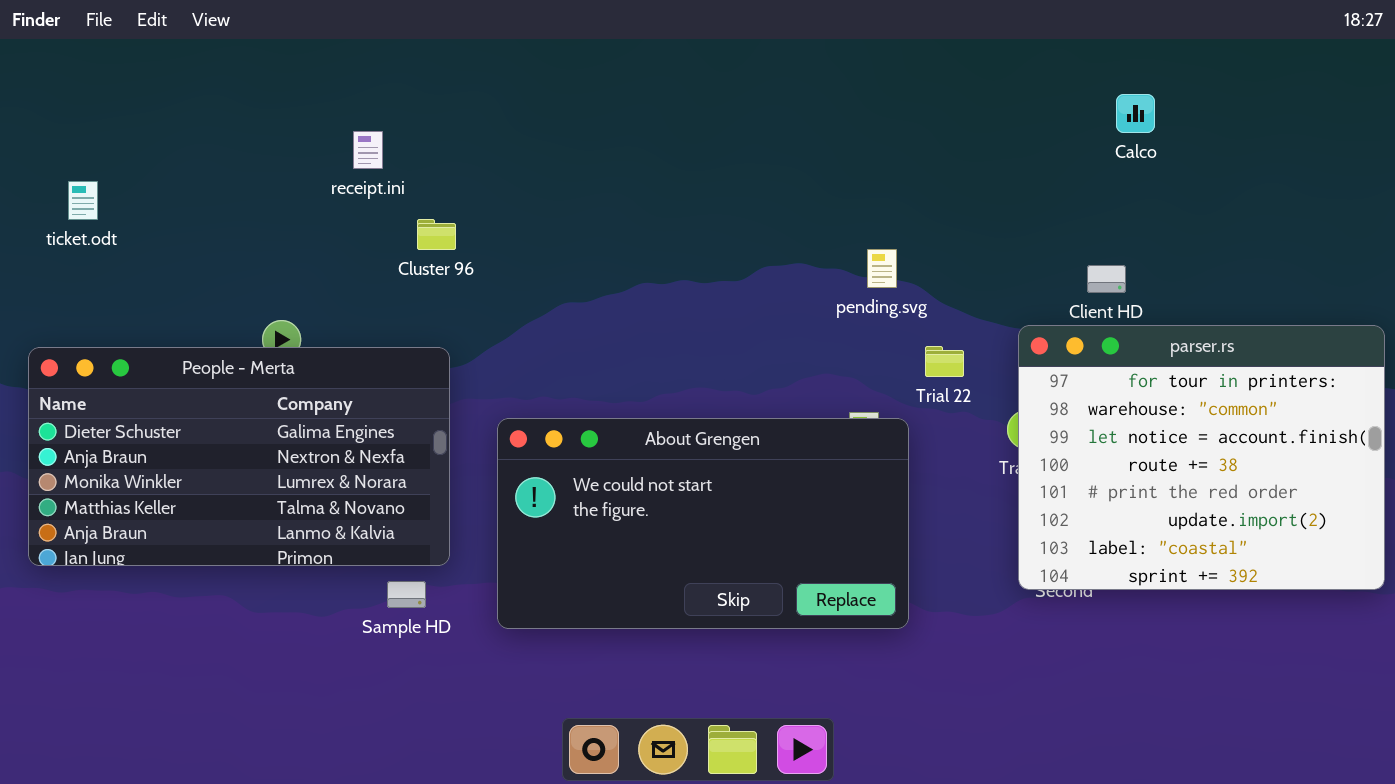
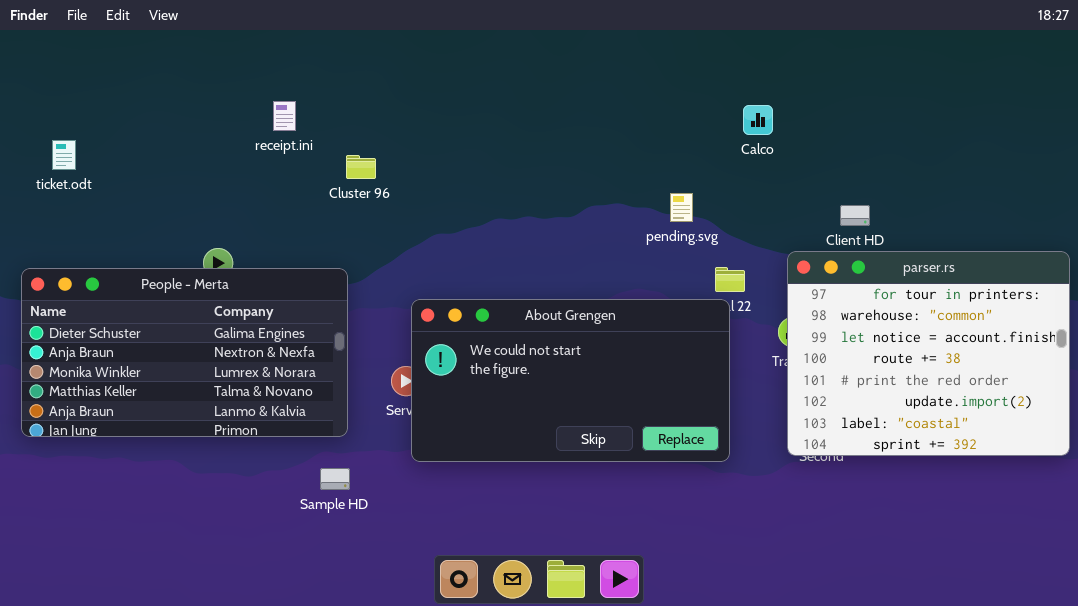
Calco: [1116,94,1155,133] -> [743,105,773,135], moved
Cluster 96: [417,219,456,250] -> [346,155,376,179], moved
About Grengen: [497,418,909,629] -> [411,299,730,462], moved
Sample HD: [387,581,426,608] -> [320,468,350,490], moved

